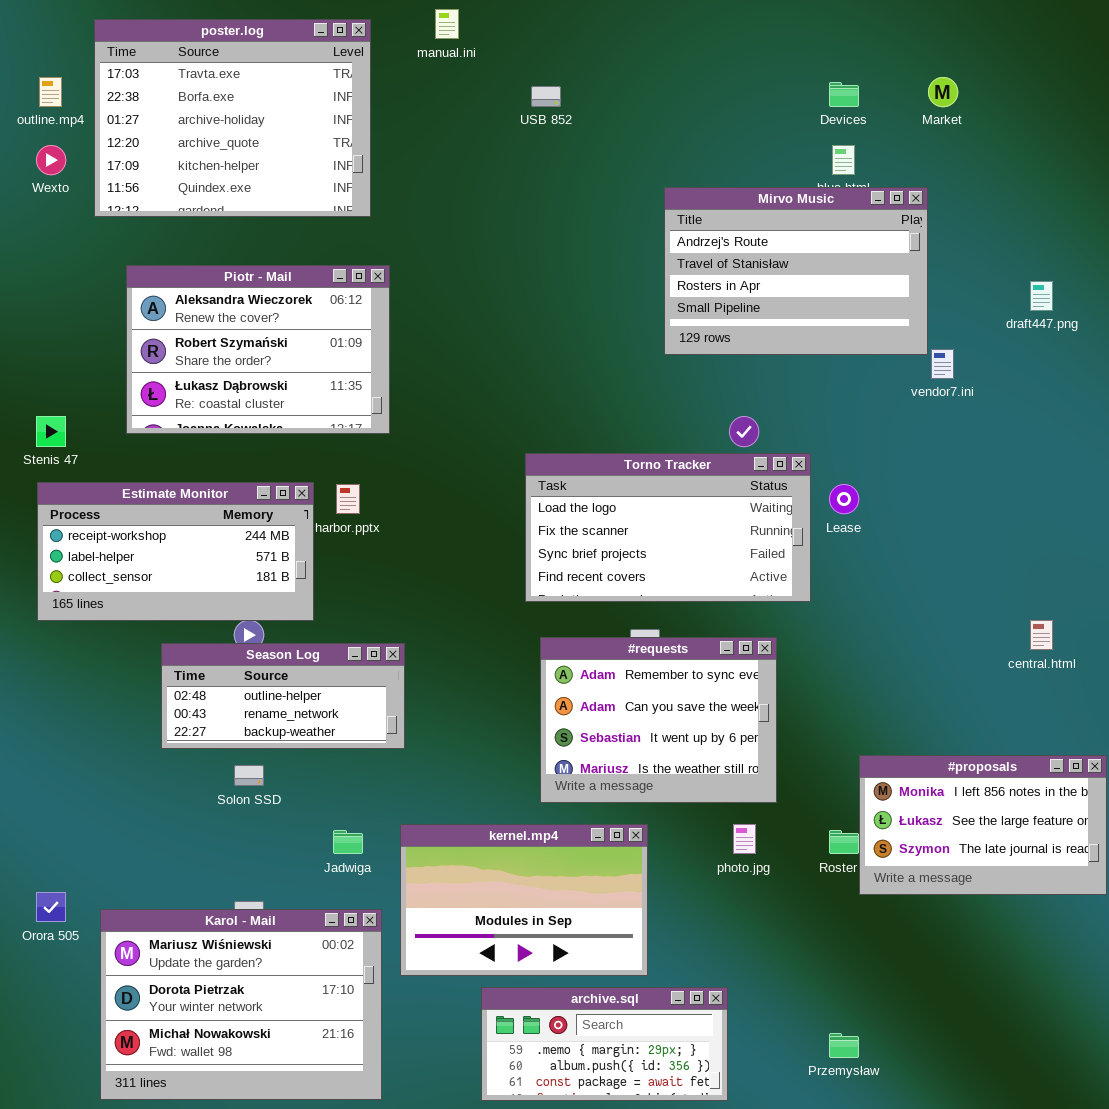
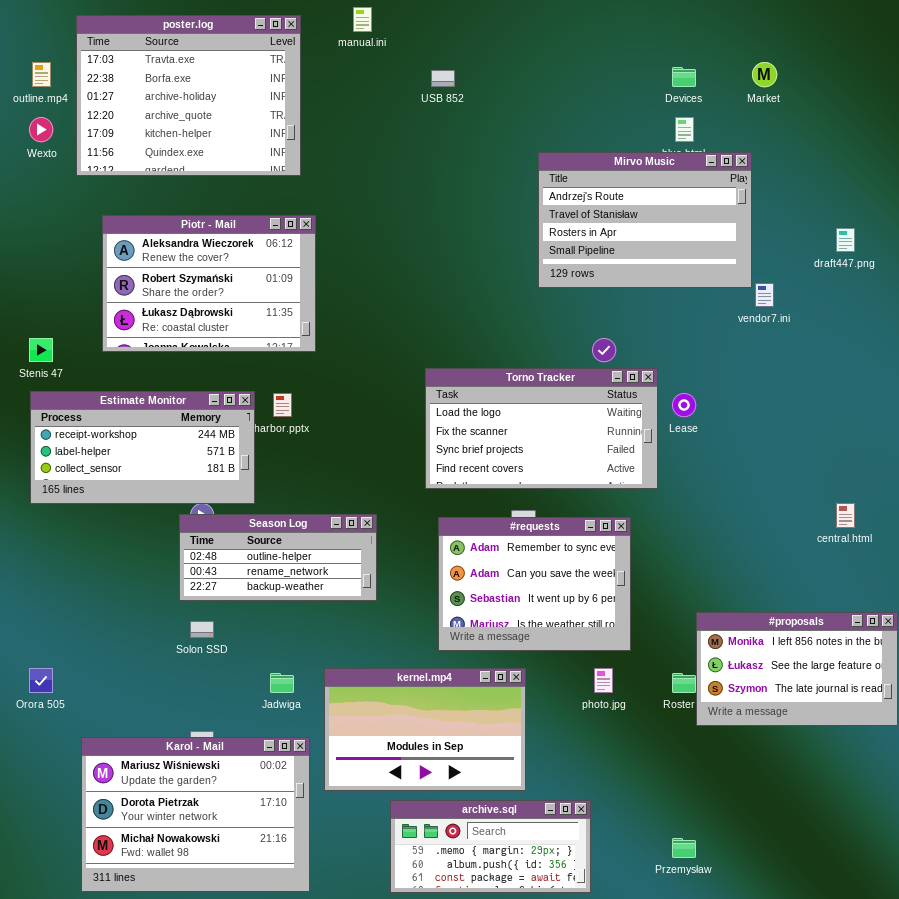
Season Log: [161,643,405,749] -> [179,514,377,601], moved
Orora 505: [36,892,66,922] -> [29,668,53,693], moved

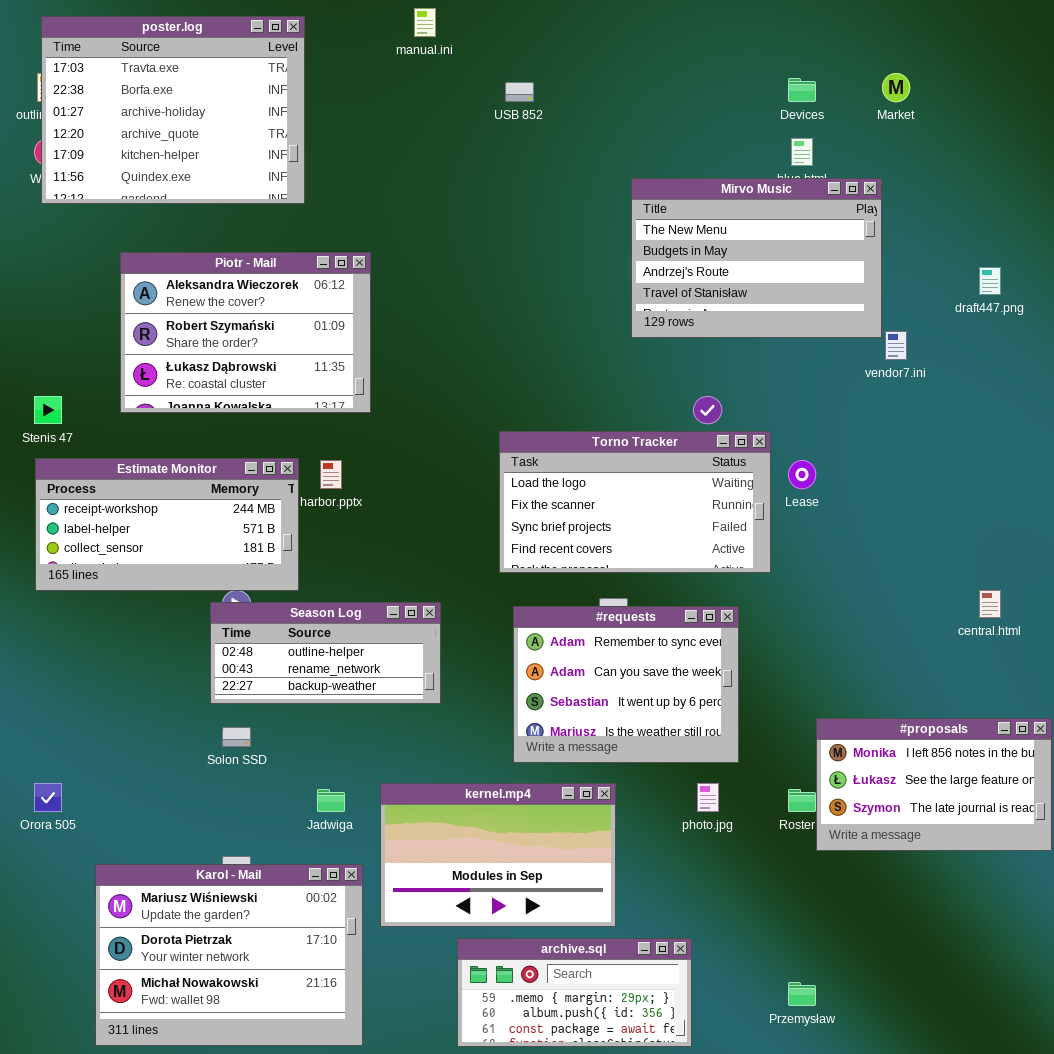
poster.log: [76,15,301,176] -> [41,16,305,204], moved
Mirvo Music: [538,152,752,288] -> [631,178,882,338], scrolled up 2 rows

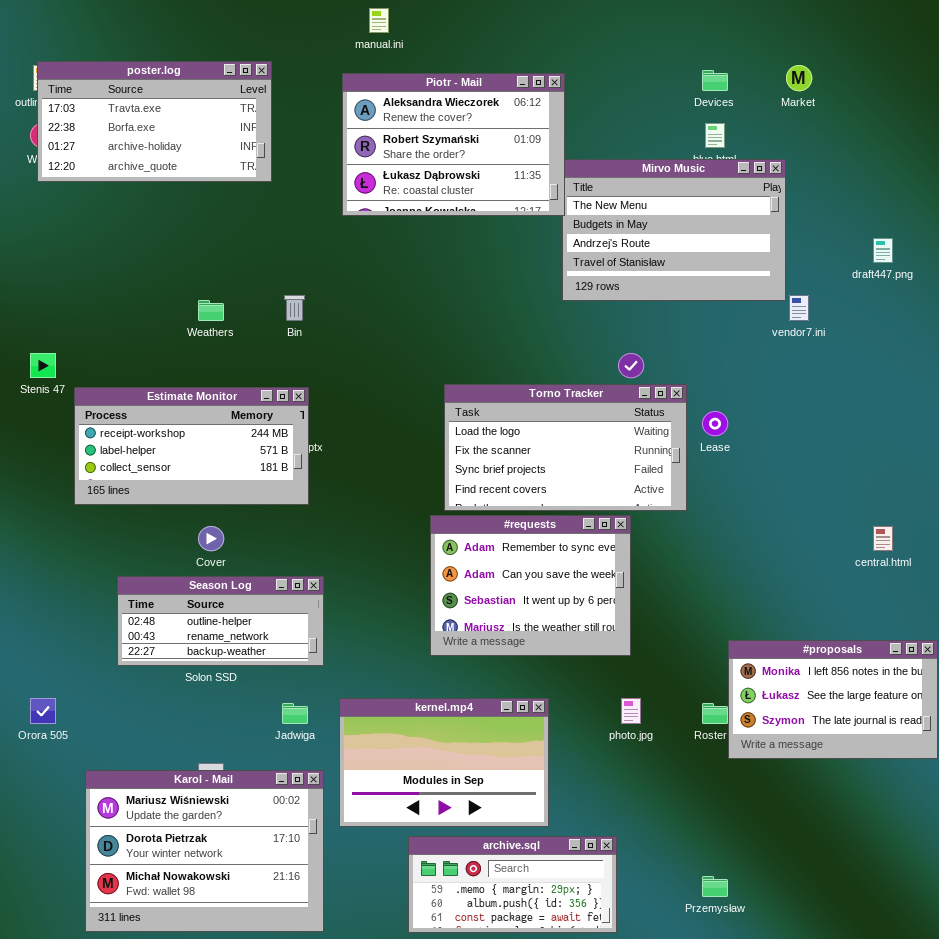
poster.log: [41,16,305,204] -> [37,61,272,182], resized
Piotr - Mail: [120,252,371,413] -> [342,73,565,216], moved
Estimate Monitor: [35,458,299,591] -> [74,387,309,505], moved
Season Log: [210,602,441,704] -> [117,576,324,666], moved
#requests: [513,606,739,763] -> [430,515,631,656], moved

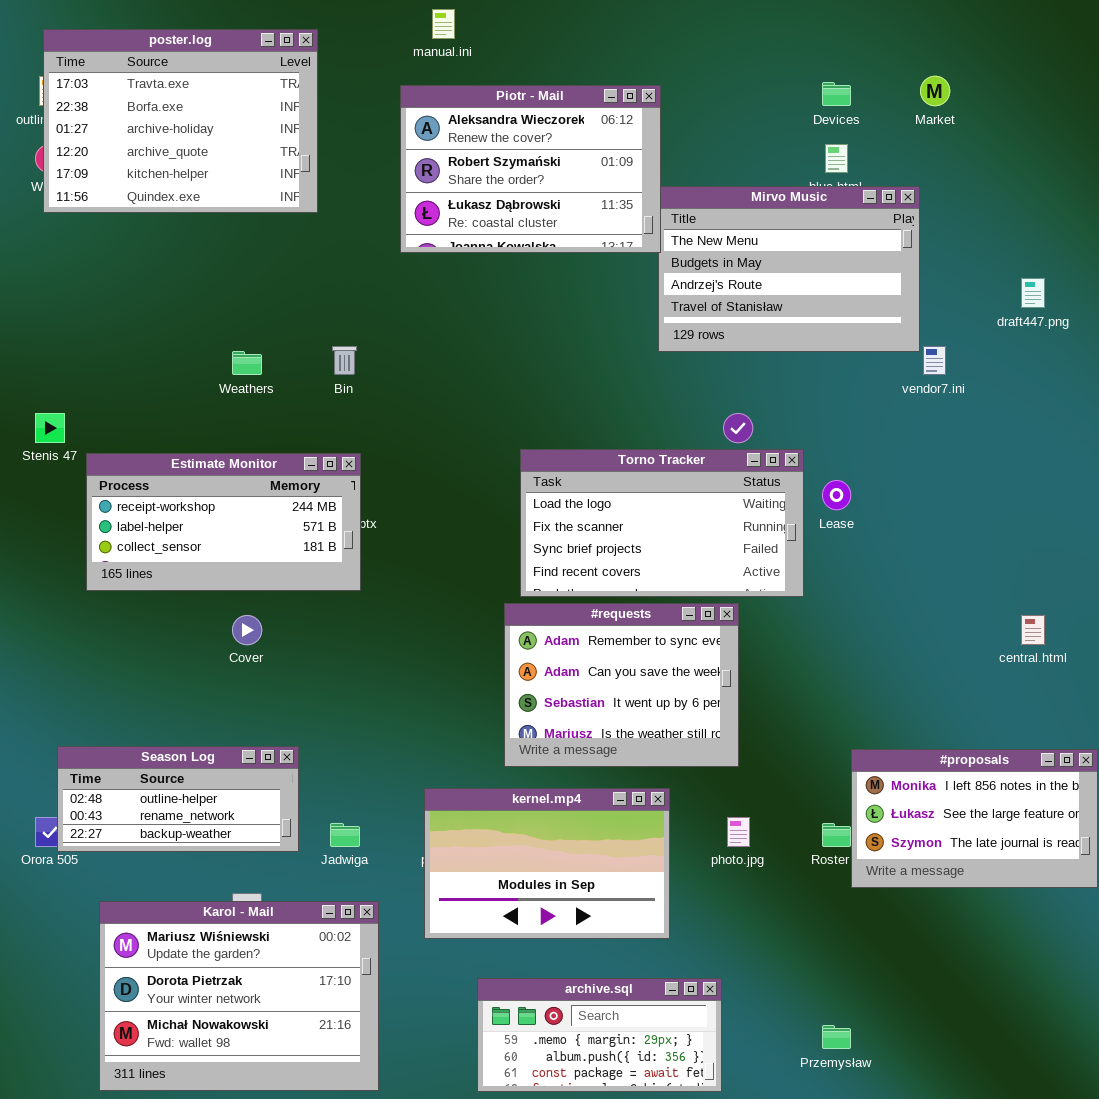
poster.log: [37,61,272,182] -> [43,29,318,213], resized
Season Log: [117,576,324,666] -> [57,746,299,852], moved
kernel.mp4: [339,698,549,827] -> [424,788,670,939], moved

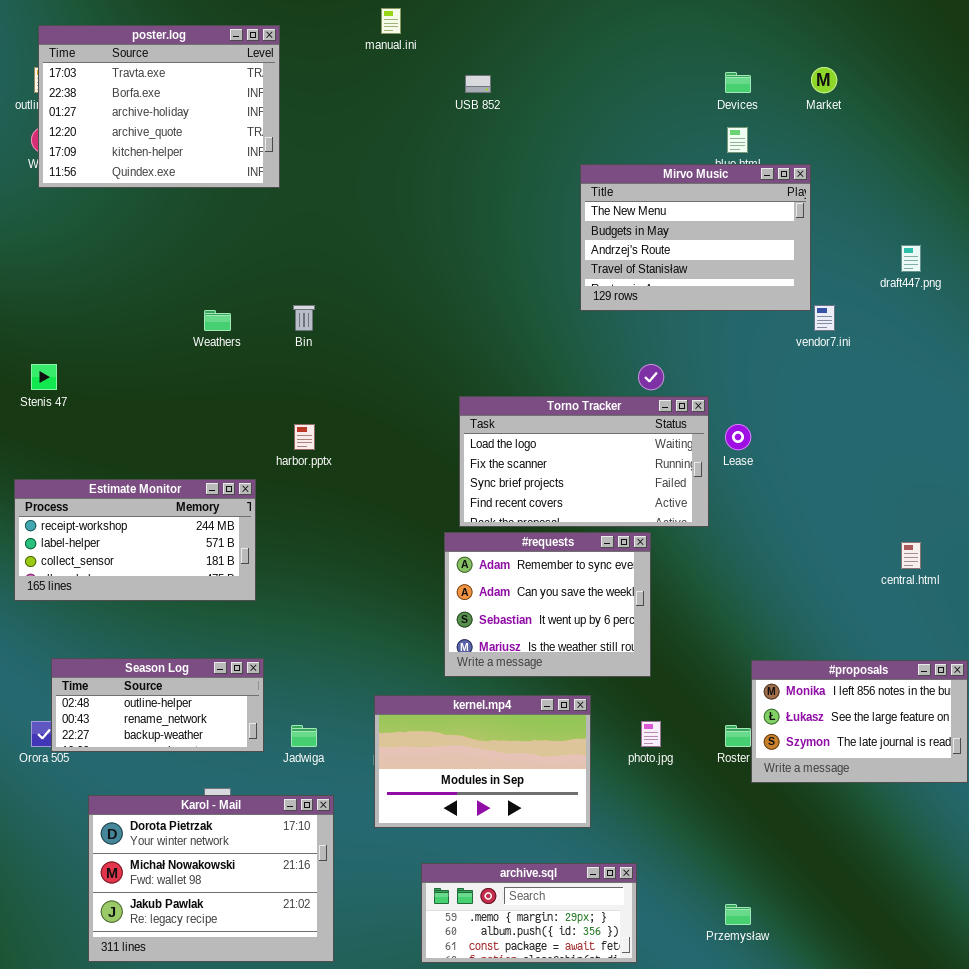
Piotr - Mail: [400,85,661,253] -> none, closed
Estimate Monitor: [86,453,361,591] -> [14,479,256,601], moved
Karol - Mail: [99,901,379,1091] -> [88,795,334,962], scrolled down 1 row

